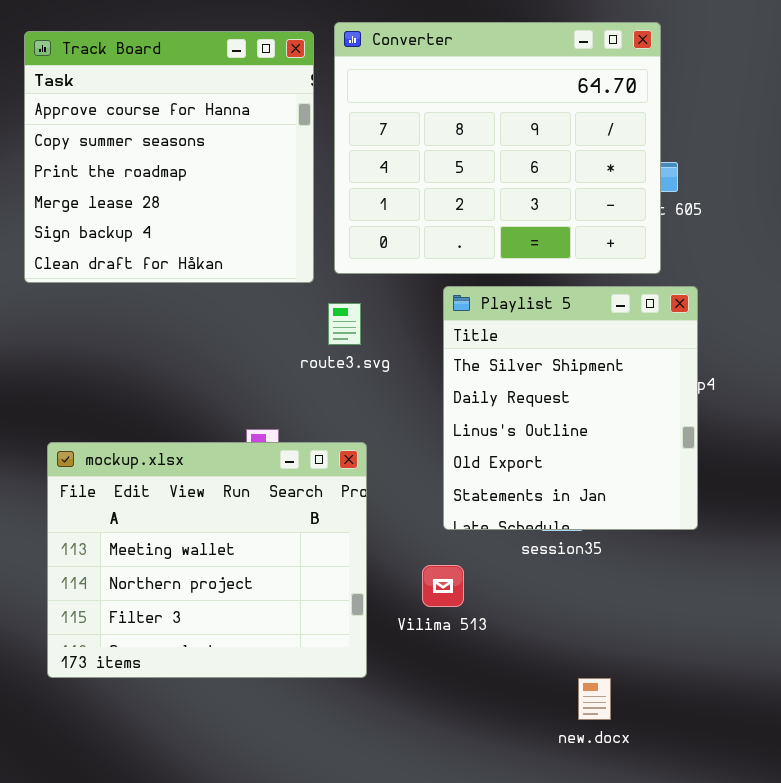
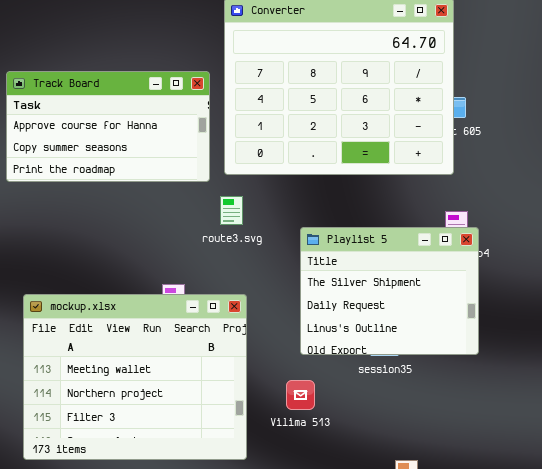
Track Board: [24,31,314,283] -> [6,71,210,182], resized
Playlist 5: [443,286,698,530] -> [300,227,479,355], resized

